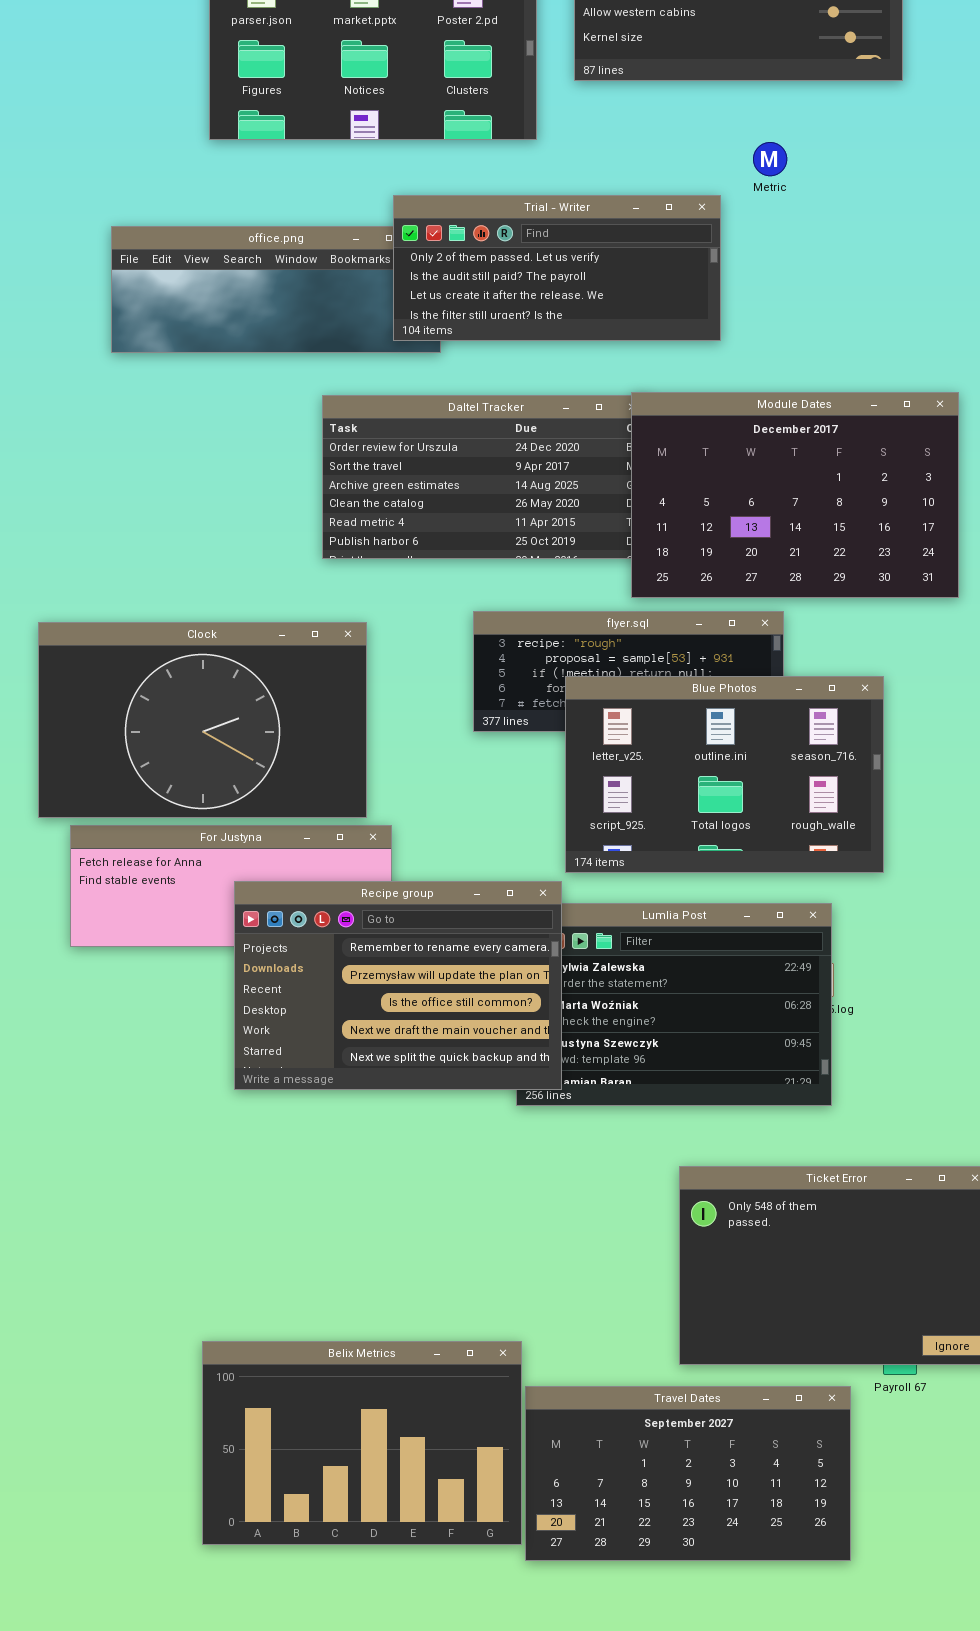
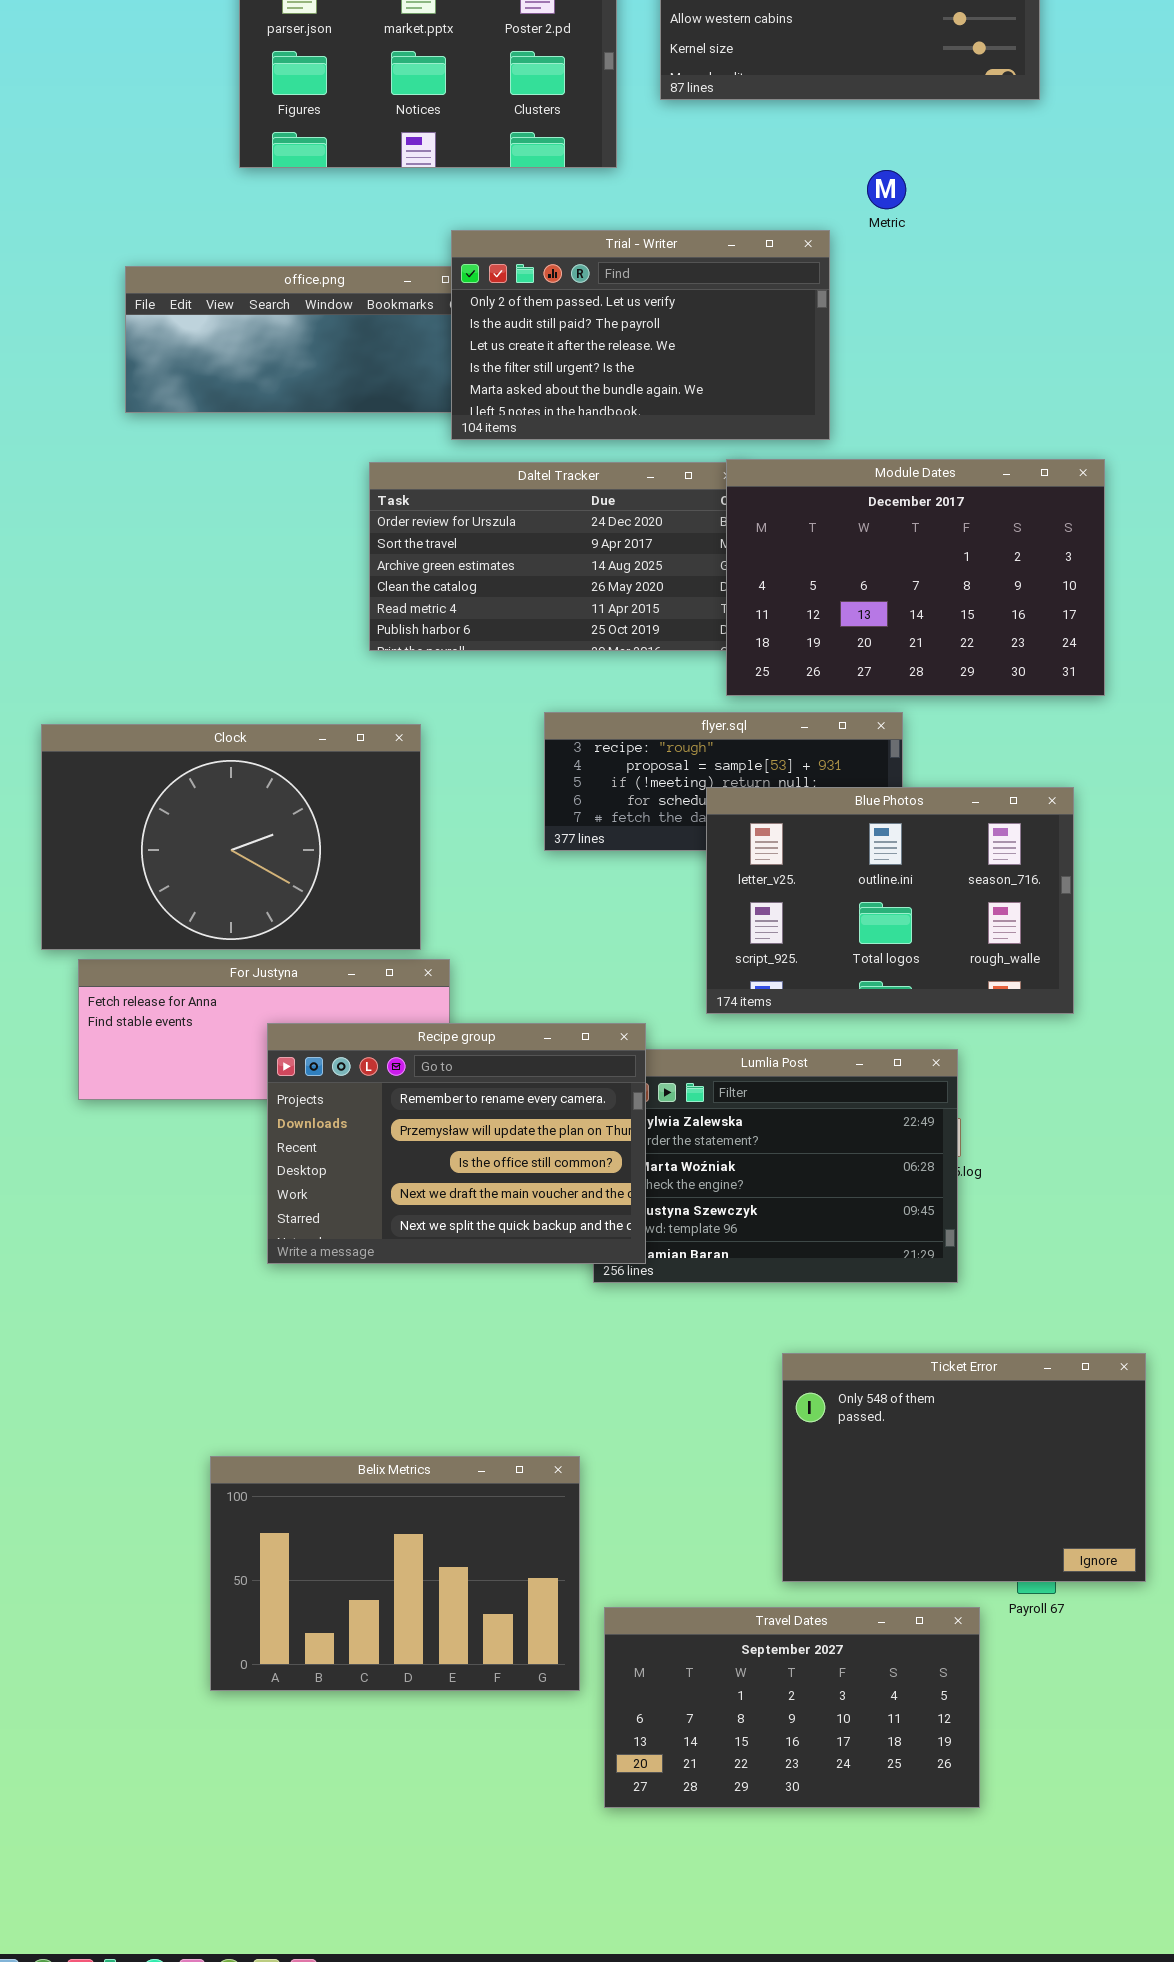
Trial - Writer: [393,195,721,341] -> [451,230,830,440], resized
Blue Photos: [565,676,884,873] -> [706,787,1074,1014], moved
Belix Metrics: [202,1341,522,1545] -> [210,1456,580,1691], moved

